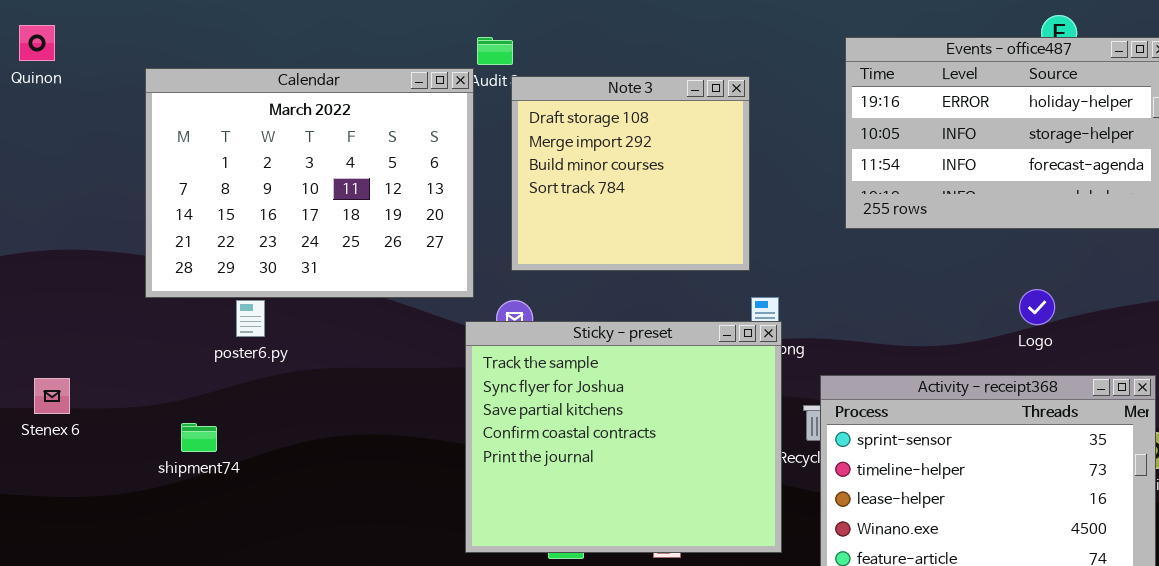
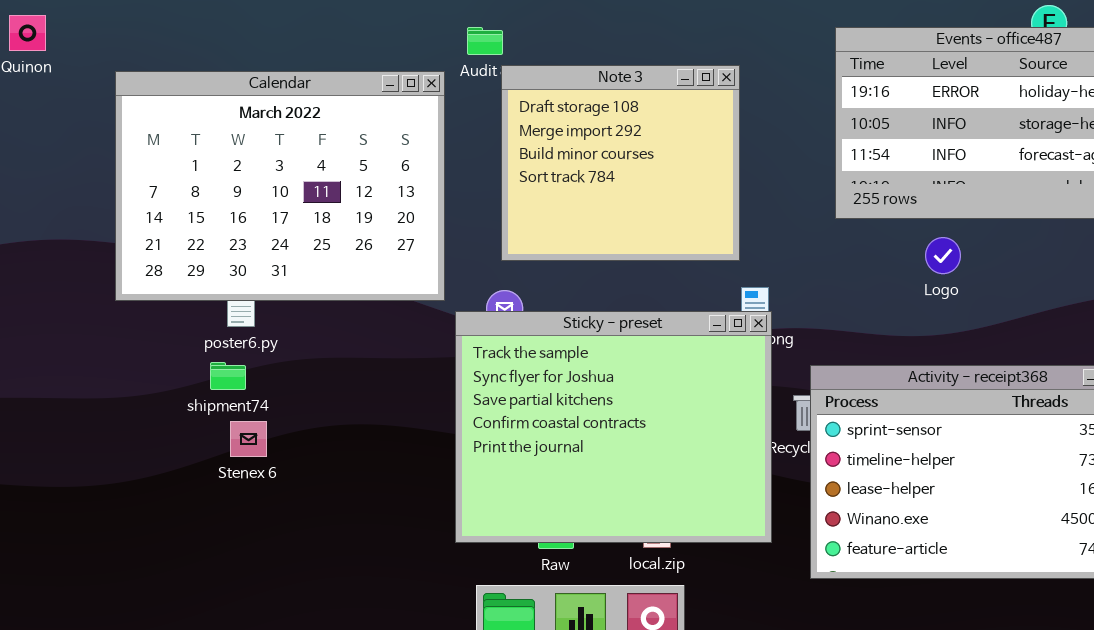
Calendar: [145,68,474,298] -> [115,71,445,301], moved
Logo: [1019,289,1055,325] -> [925,237,961,274], moved
Stenex 6: [34,378,70,414] -> [230,421,267,457], moved
shipment74: [181,423,217,452] -> [210,362,246,390], moved

